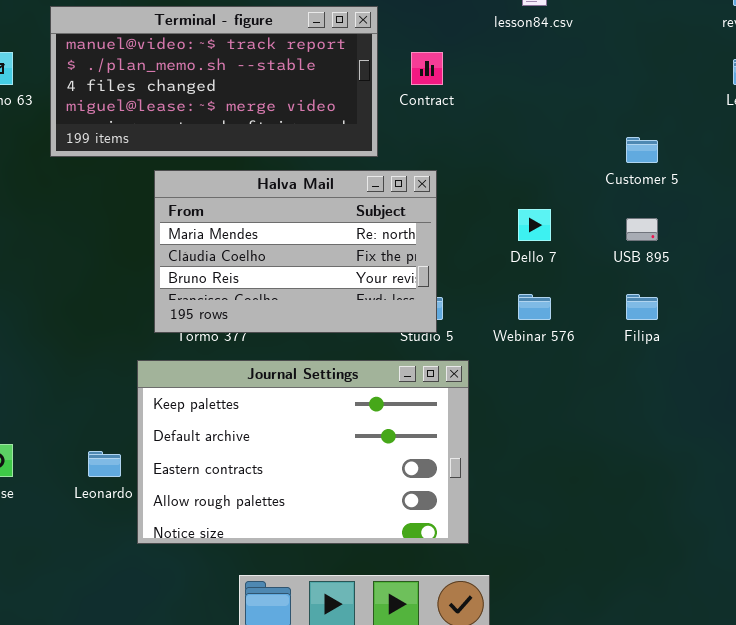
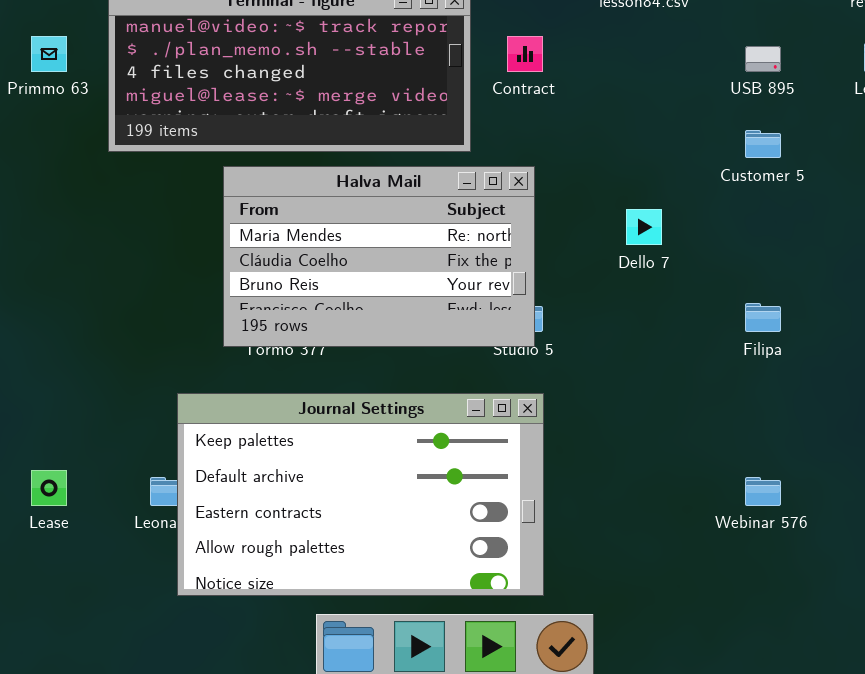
USB 895: [626,218,658,241] -> [745,46,781,72], moved
Webinar 576: [518,294,551,320] -> [745,477,781,506], moved
Journal Settings: [137,360,469,544] -> [177,393,544,596], moved

